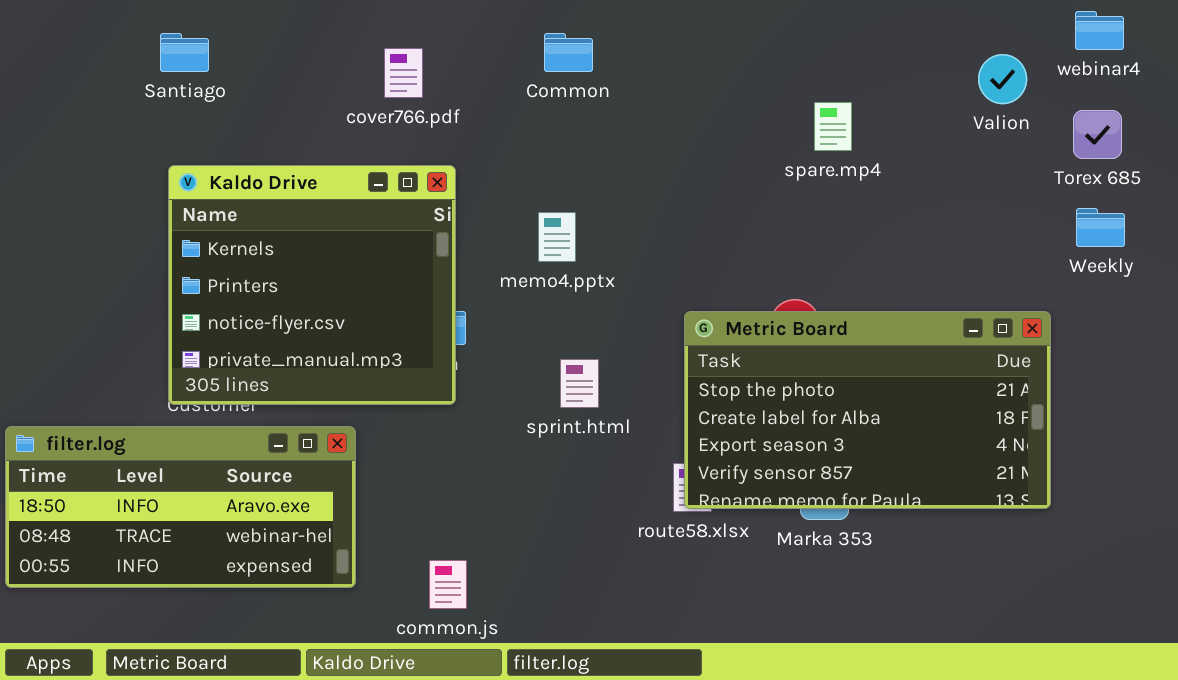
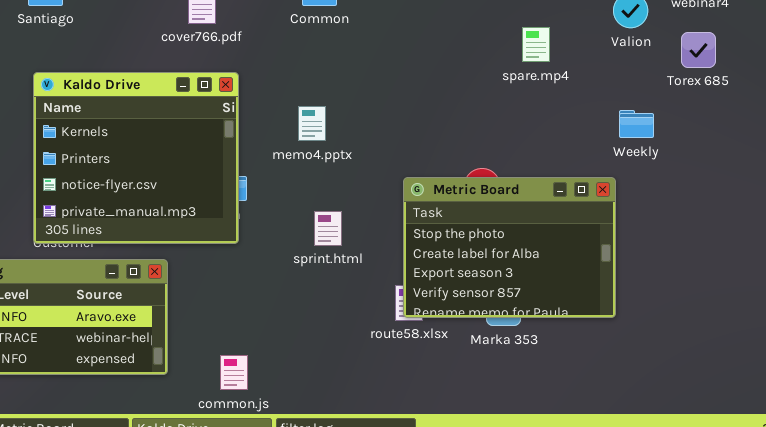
spare.mp4: [814,102,852,151] -> [522,27,550,62], moved
Weekly: [1076,208,1125,247] -> [619,110,654,138], moved
Metric Board: [684,311,1051,509] -> [403,177,616,318], resized

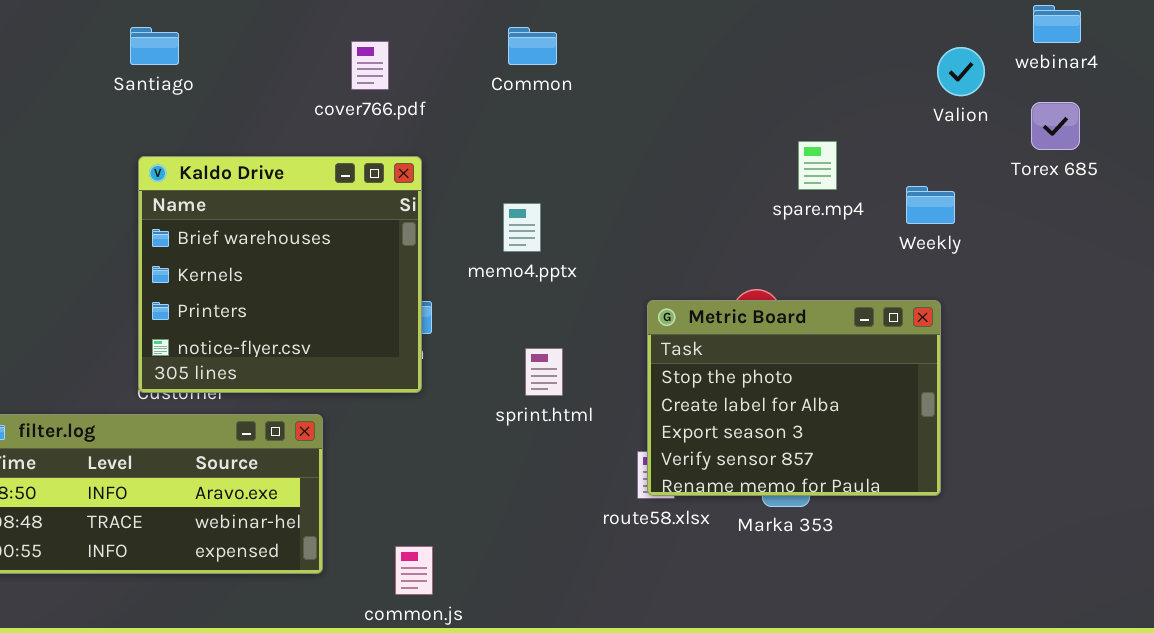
spare.mp4: [522,27,550,62] -> [798,141,837,190], moved
Kaldo Drive: [33,72,239,244] -> [138,156,422,393], scrolled up 1 row
Weekly: [619,110,654,138] -> [906,186,955,224], moved

